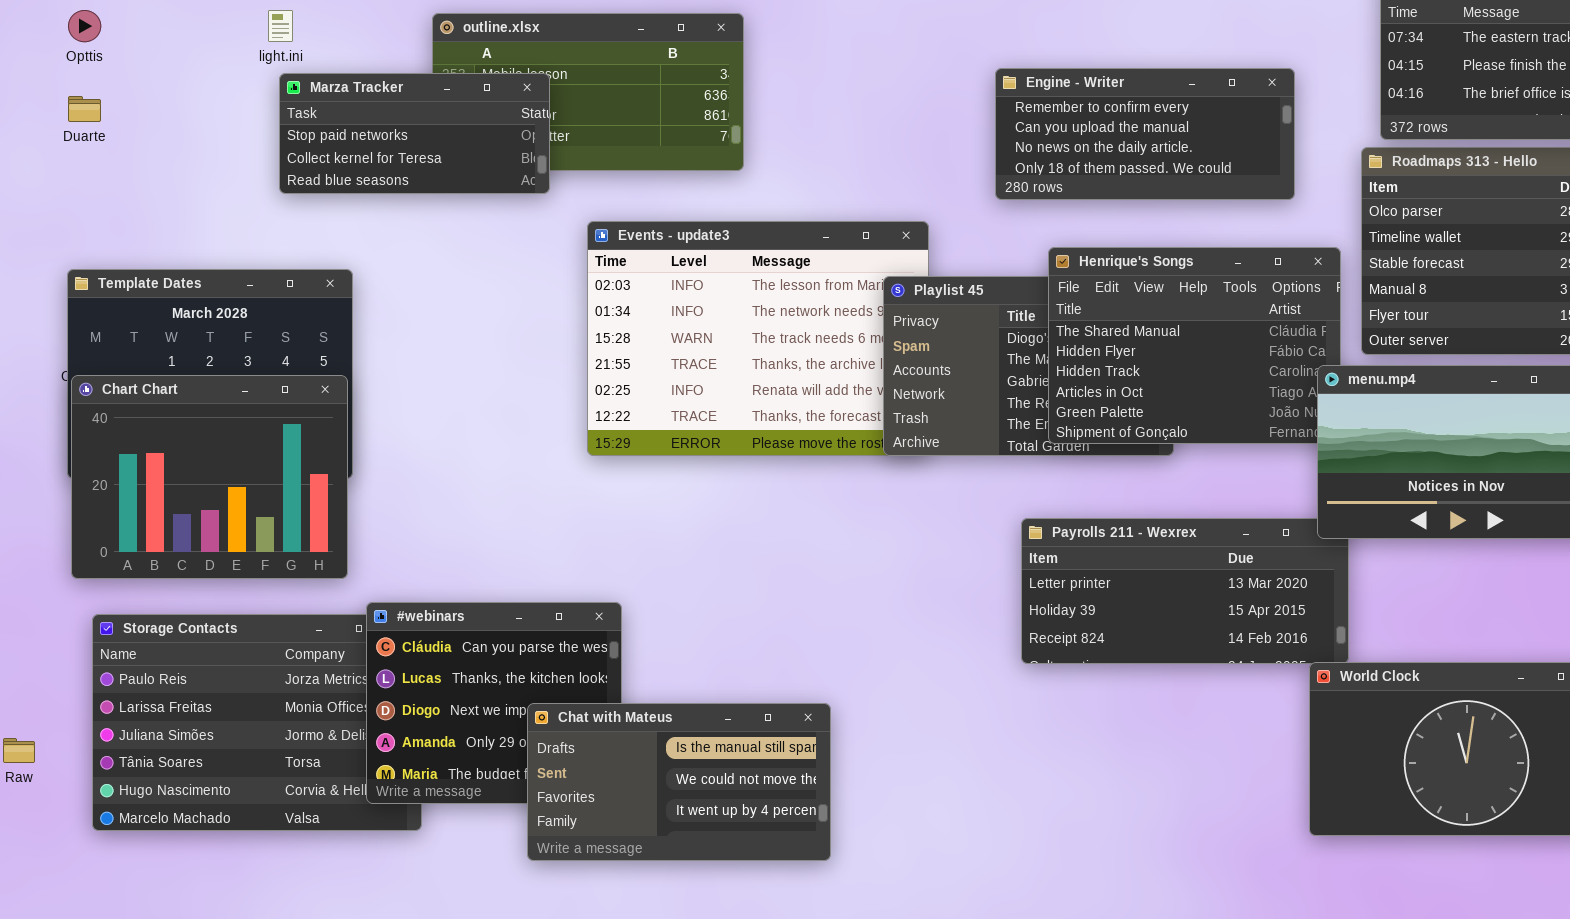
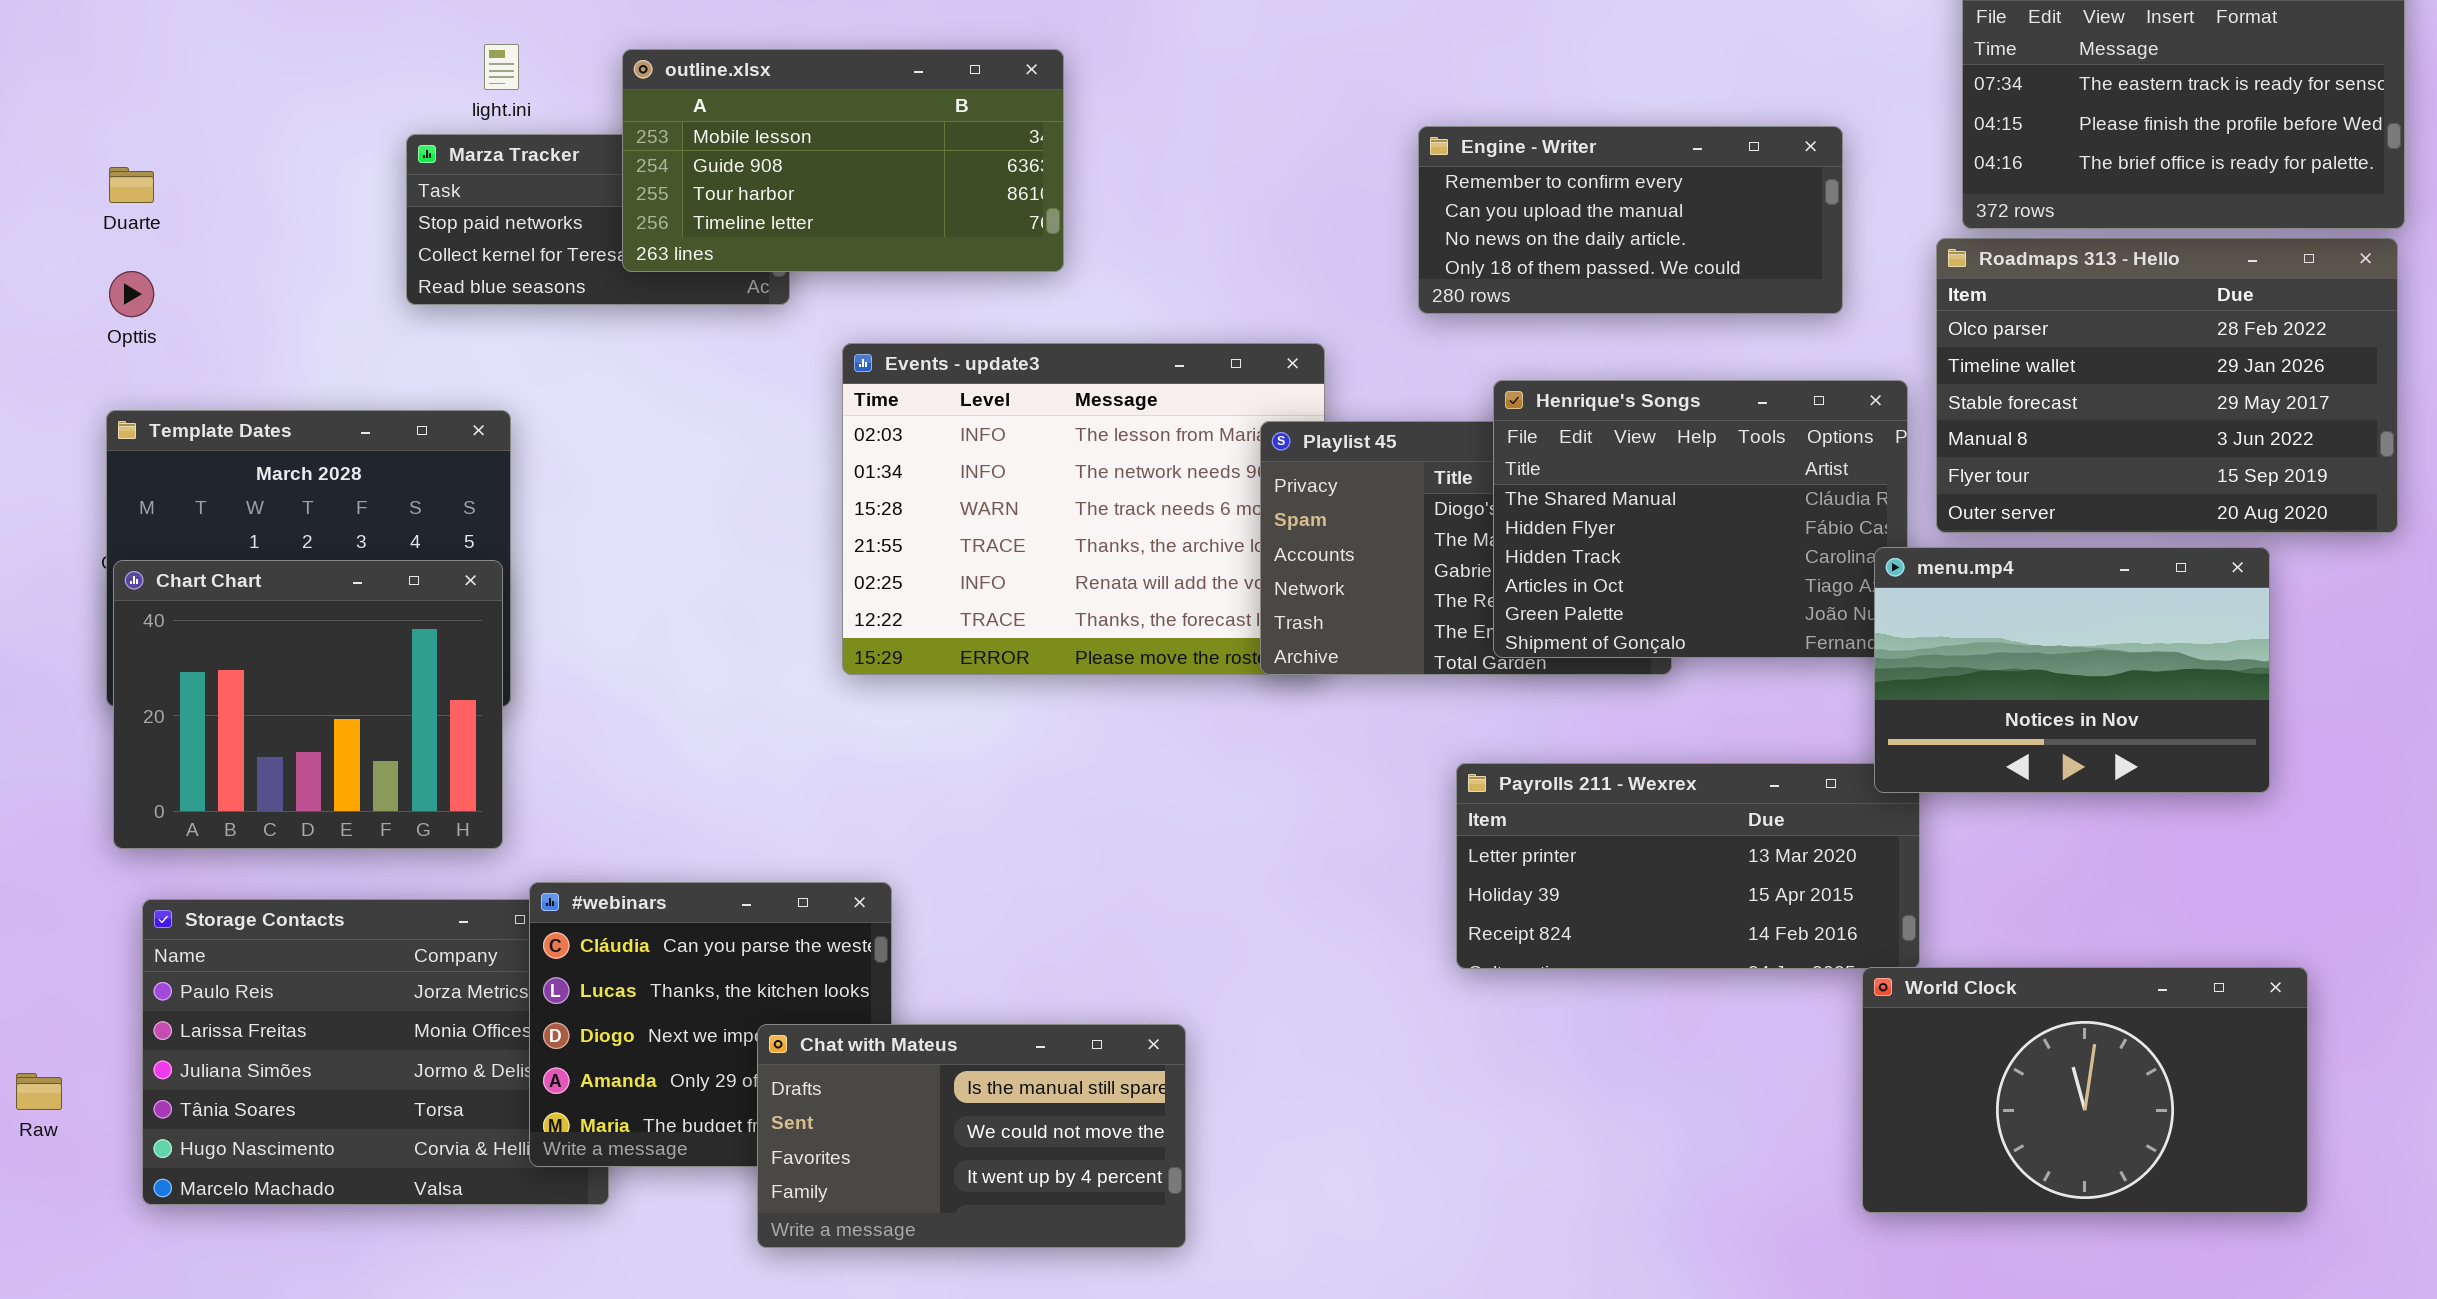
Opttis: [68,10,101,42] -> [109,271,154,317], moved
light.ini: [268,10,293,42] -> [484,44,519,90], moved
outline.xlsx: [432,13,744,171] -> [622,49,1064,272], raised

